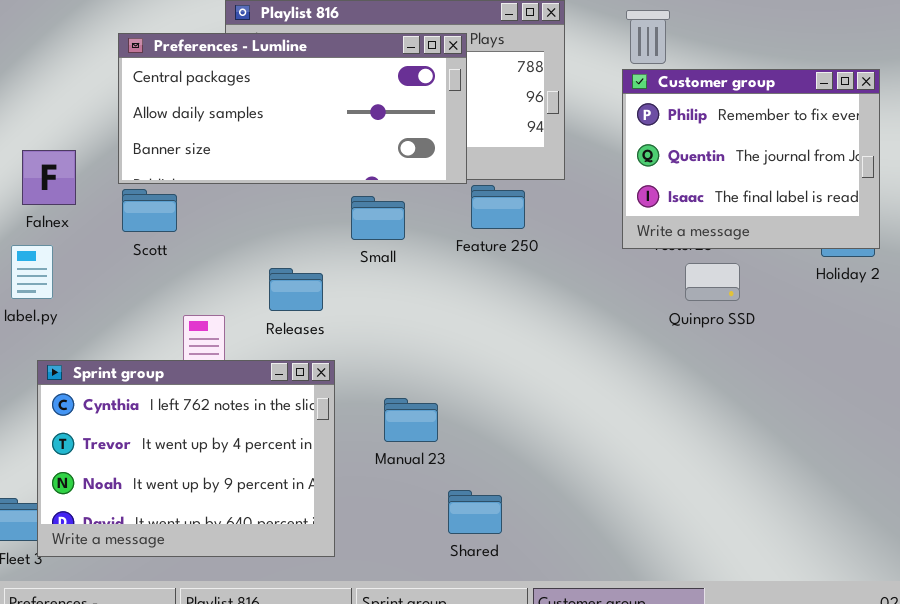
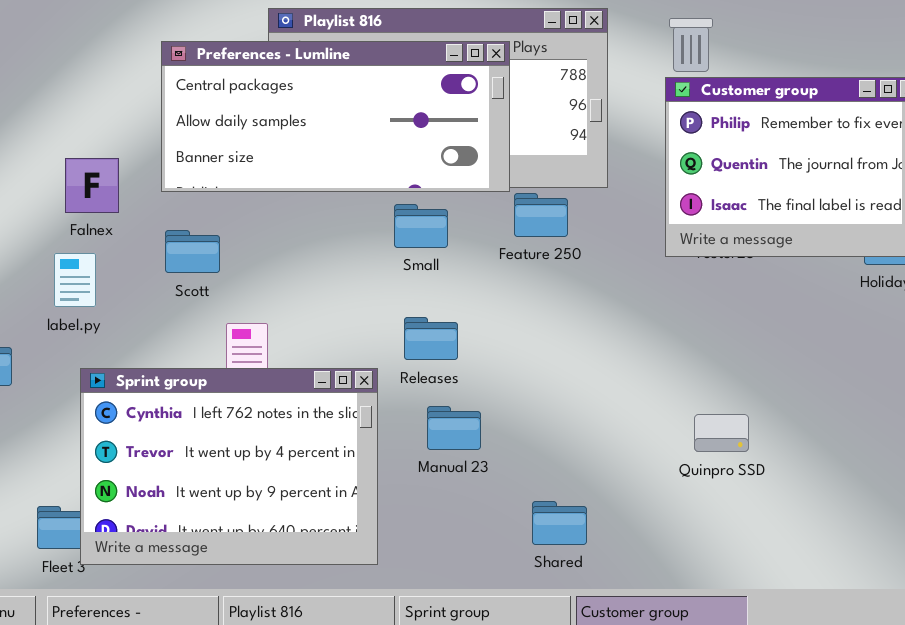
Scott: [122,189,177,232] -> [165,230,220,273], moved
Quinpro SSD: [685,263,740,301] -> [694,414,749,452], moved
Releases: [269,268,323,311] -> [404,317,458,360], moved
Shared: [448,490,502,534] -> [532,501,587,545], moved

